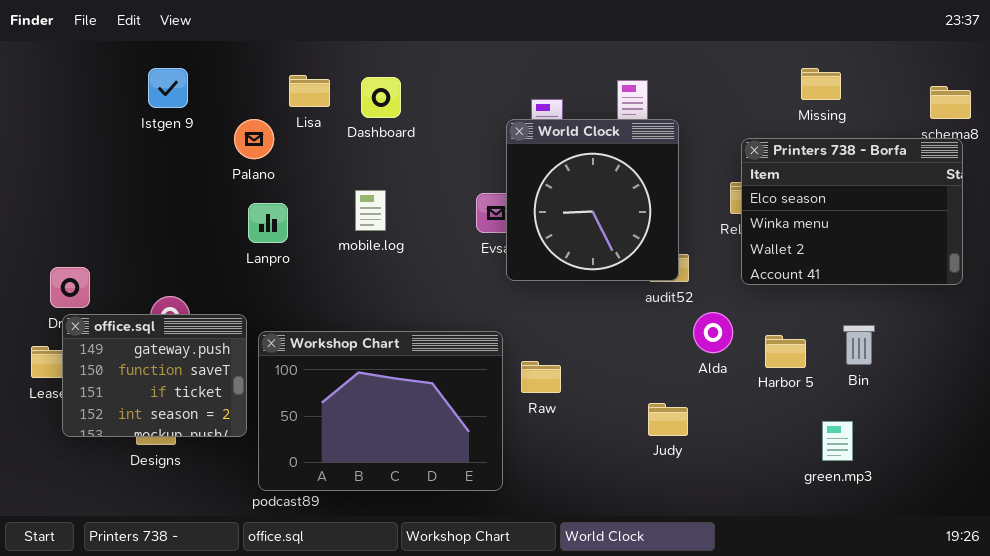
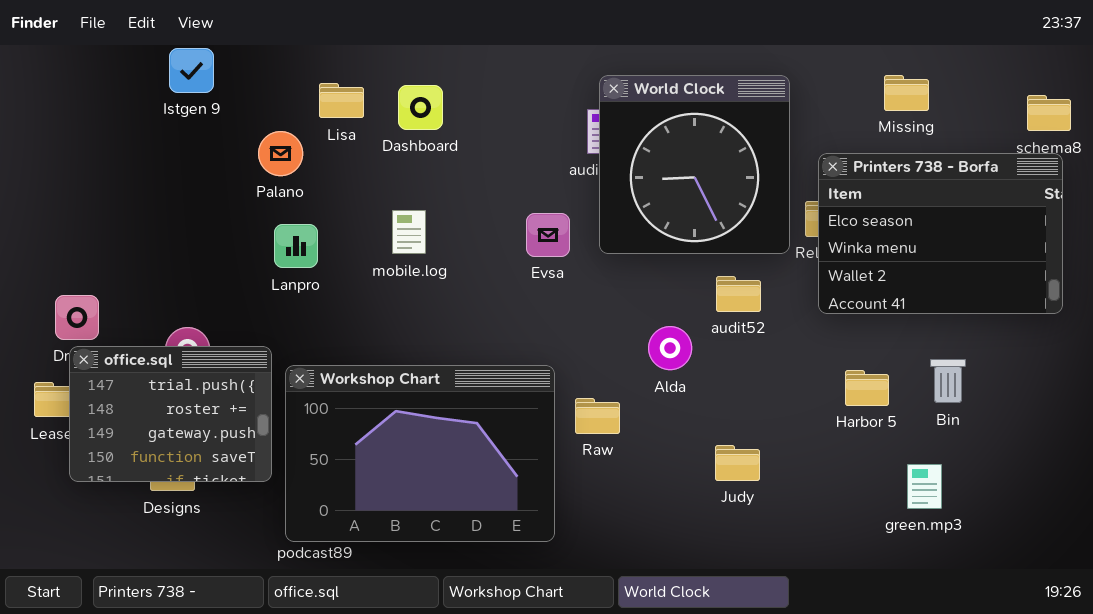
Istgen 9: [148,68,188,108] -> [169,48,214,93], moved
World Clock: [506,119,679,281] -> [599,75,790,254], moved
Alda: [693,312,733,353] -> [648,326,692,370], moved
office.sql: [62,314,247,437] -> [69,346,272,482], scrolled up 2 rows

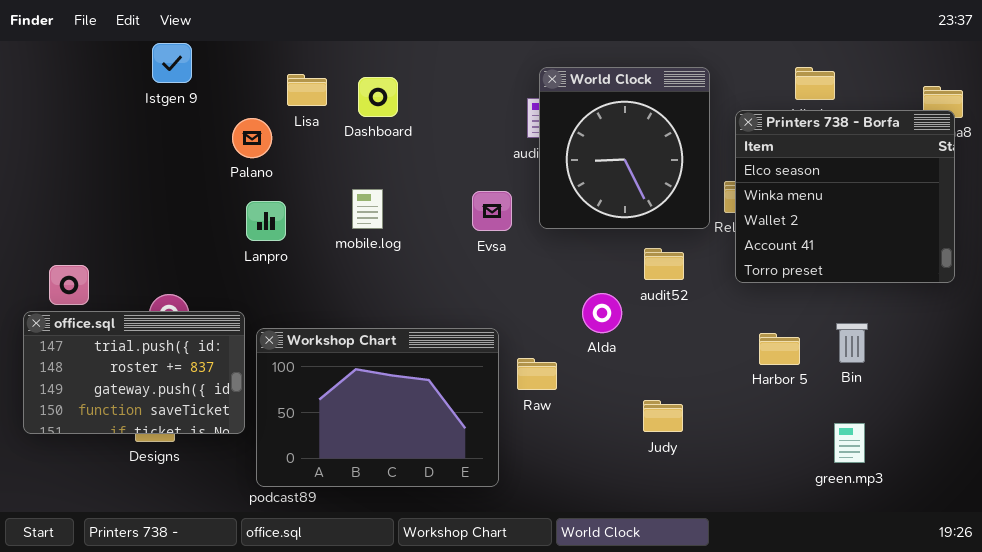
Printers 738 - Borfa: [818,153,1063,314] -> [735,110,955,283], resized
office.sql: [69,346,272,482] -> [23,311,245,434], resized
green.mp3: [907,464,942,509] -> [834,423,865,463], moved

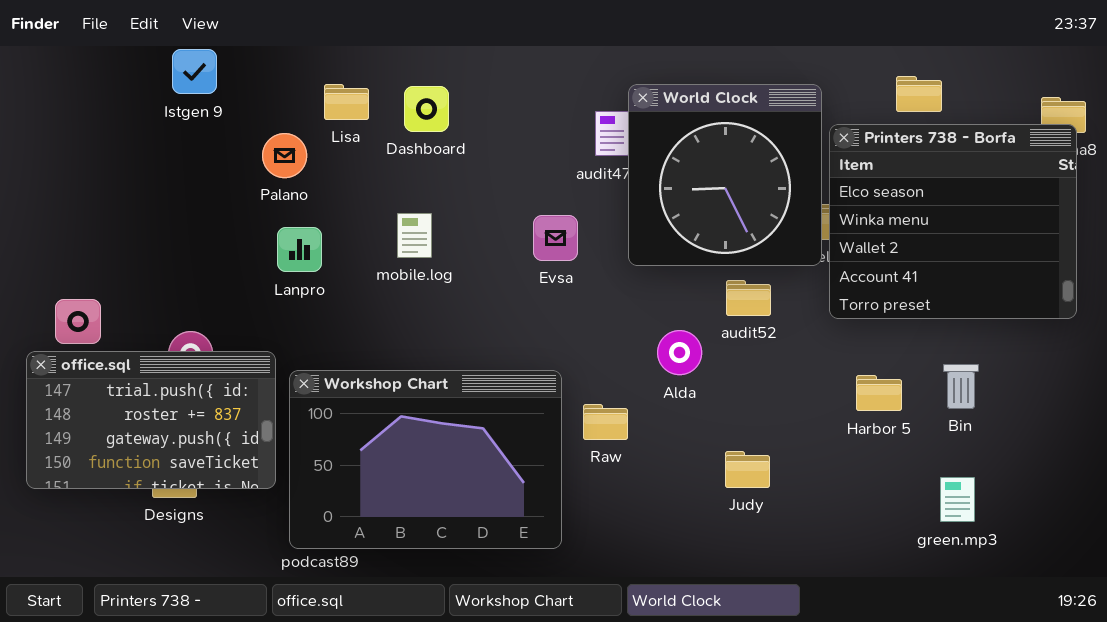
World Clock: [539,67,710,229] -> [628,84,822,266], moved

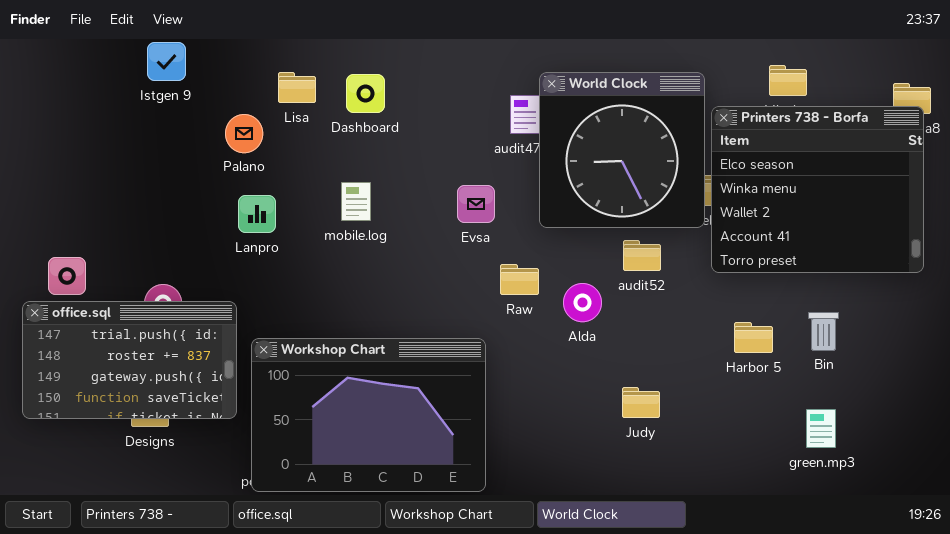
Workshop Chart: [289,370,562,549] -> [251,338,486,492], moved
Raw: [583,404,628,440] -> [500,264,539,295], moved

